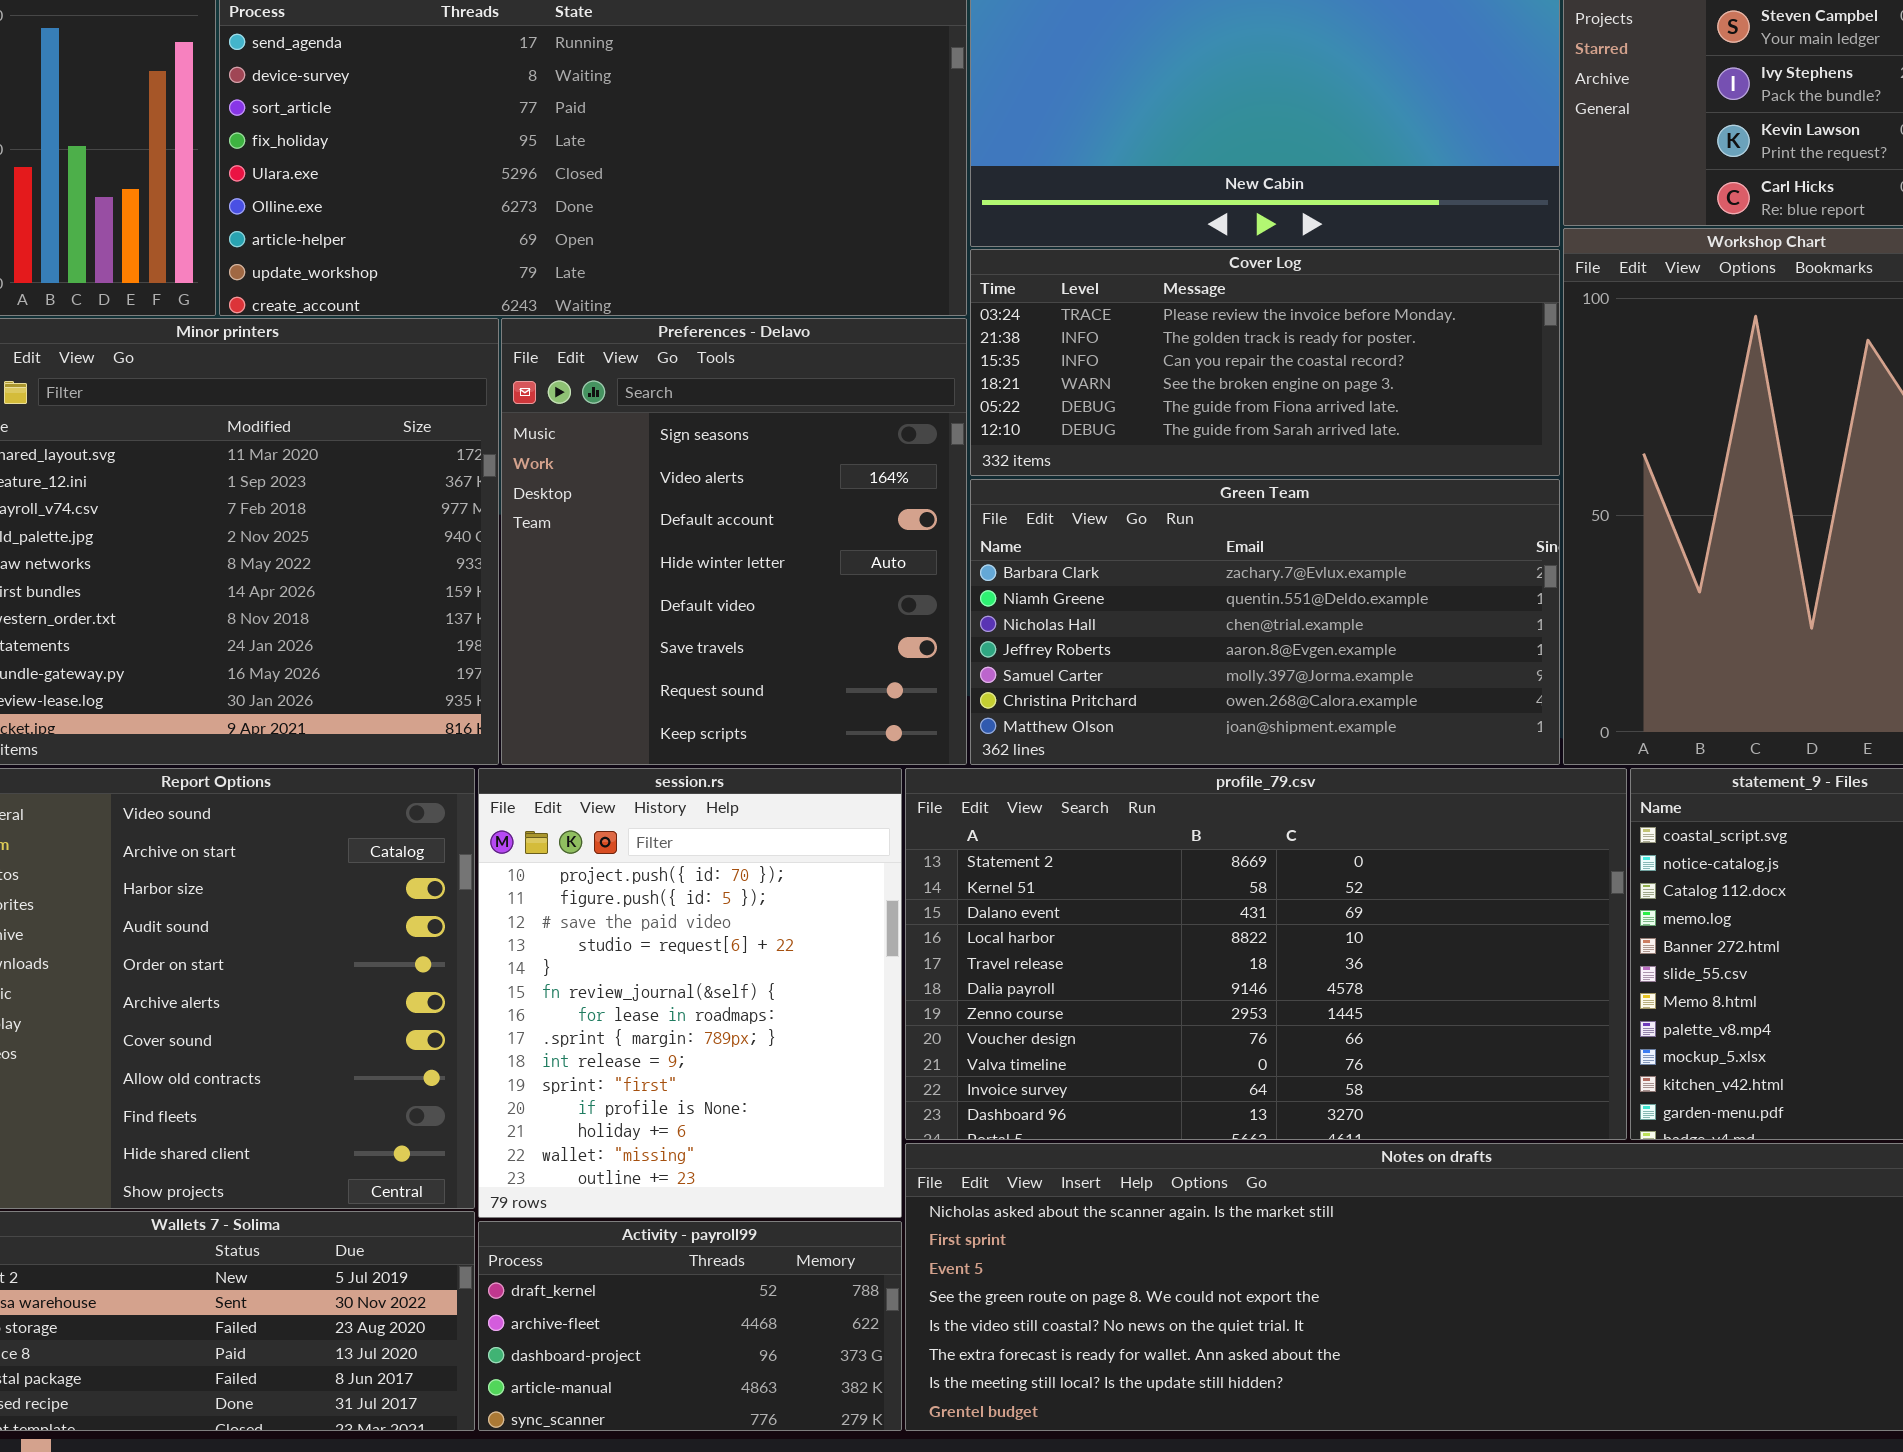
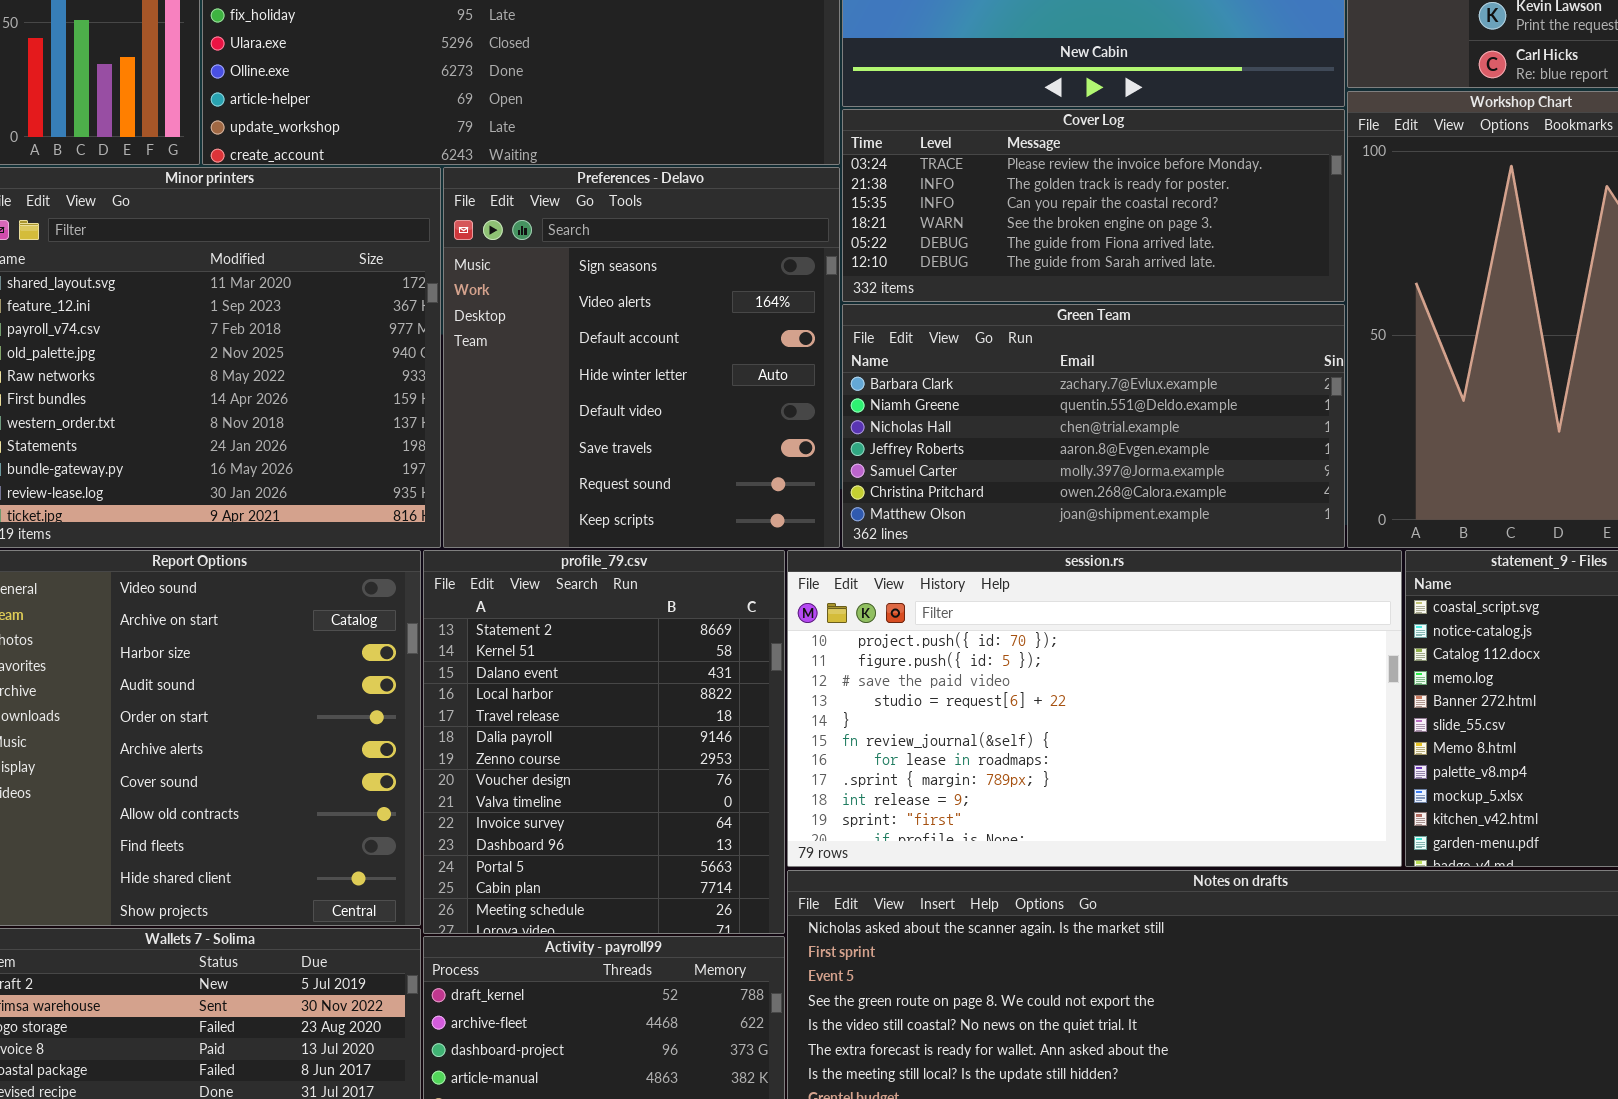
session.rs: [478,768,902,1218] -> [787,550,1402,867], moved, resized
profile_79.csv: [905,768,1627,1140] -> [423,550,785,934], moved, resized

